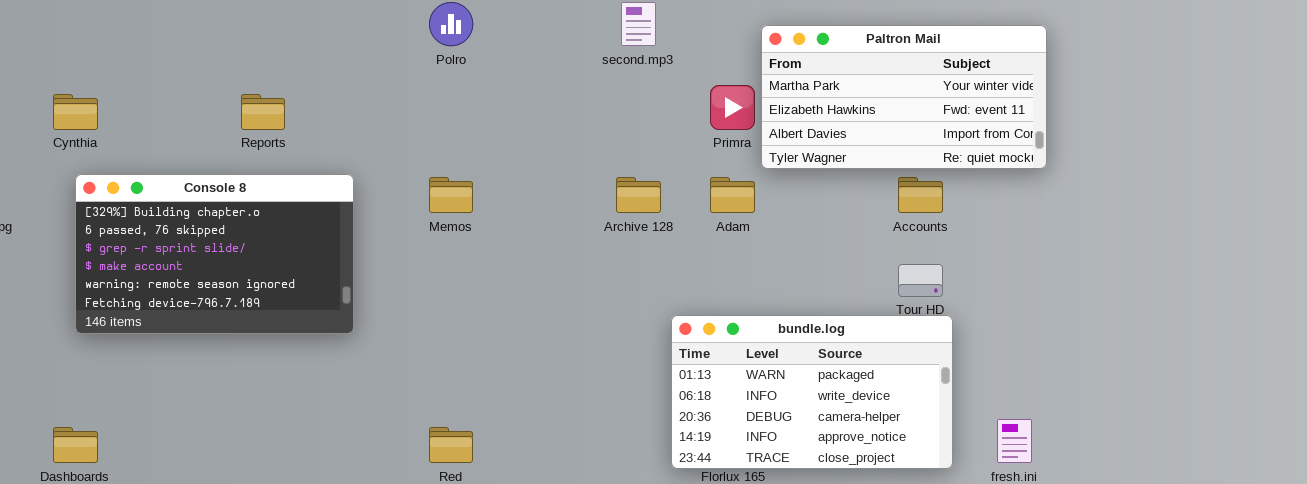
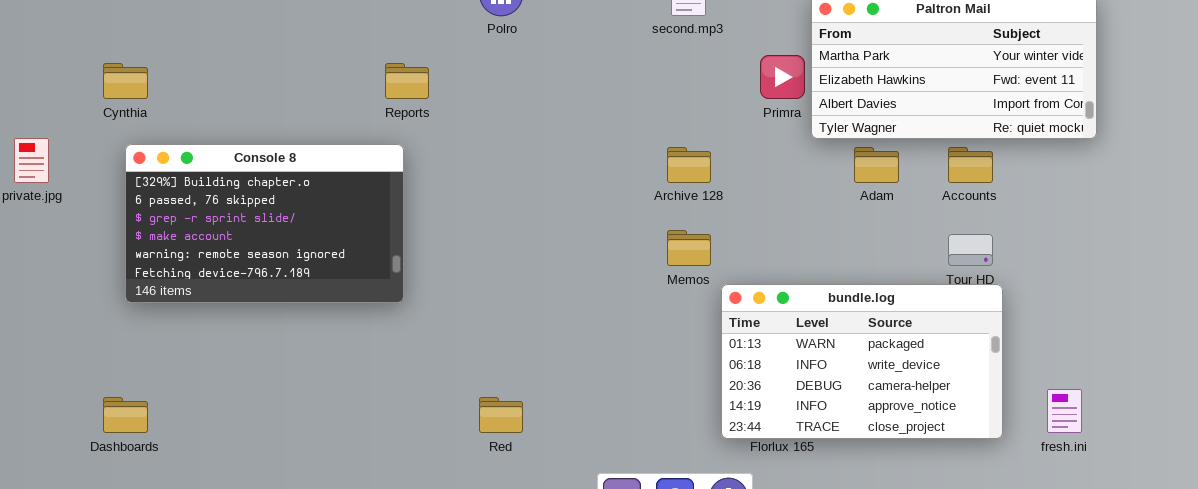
Reports: [241,94,285,130] -> [385,63,429,99], moved
Memos: [429,177,473,213] -> [667,230,711,266], moved
Adam: [710,177,755,213] -> [854,147,899,183], moved

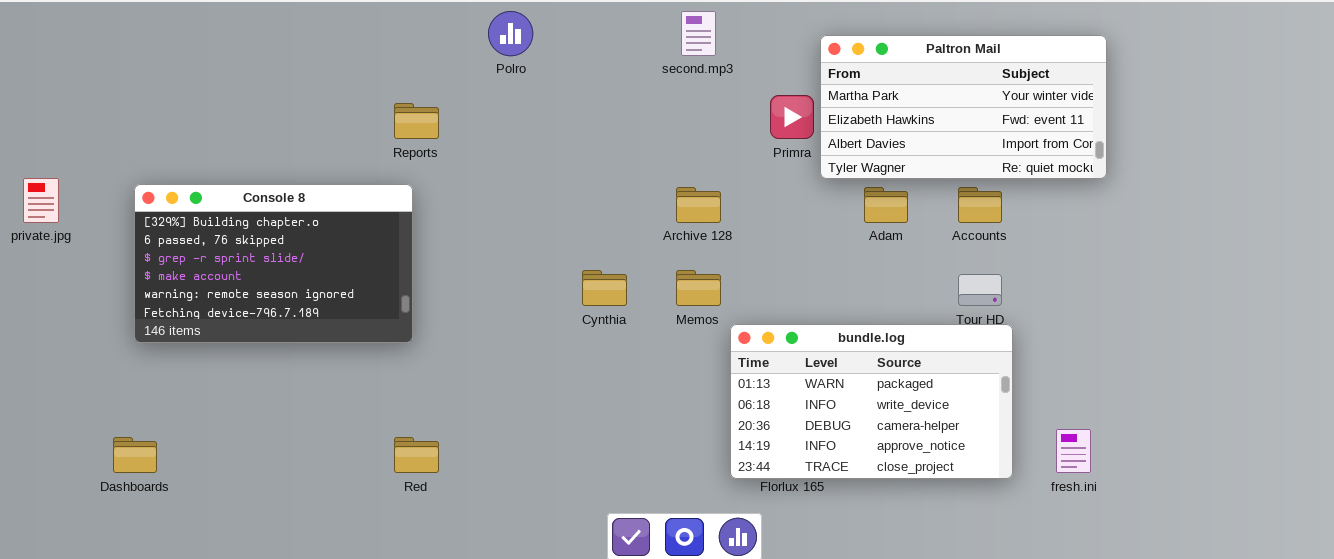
Cynthia: [103,63,148,99] -> [582,270,627,306], moved
Red: [479,397,523,433] -> [394,437,439,473], moved

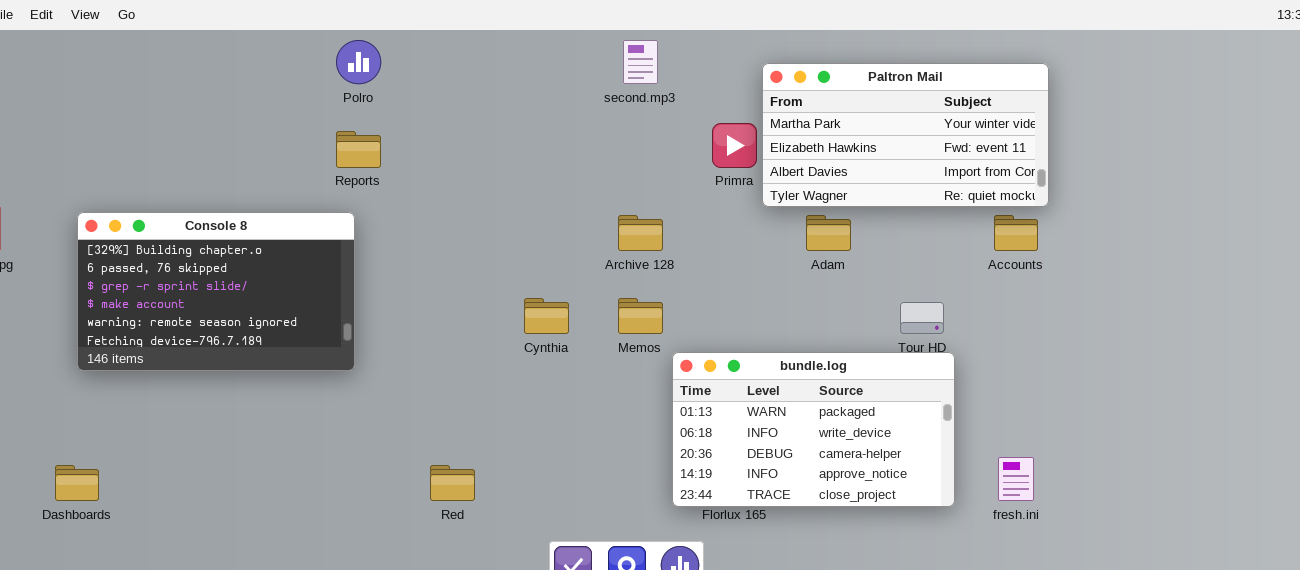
Polro: [488,11,533,56] -> [336,40,381,84], moved
Accounts: [958,187,1002,223] -> [994,215,1038,251], moved
Red: [394,437,439,473] -> [430,465,475,501], moved

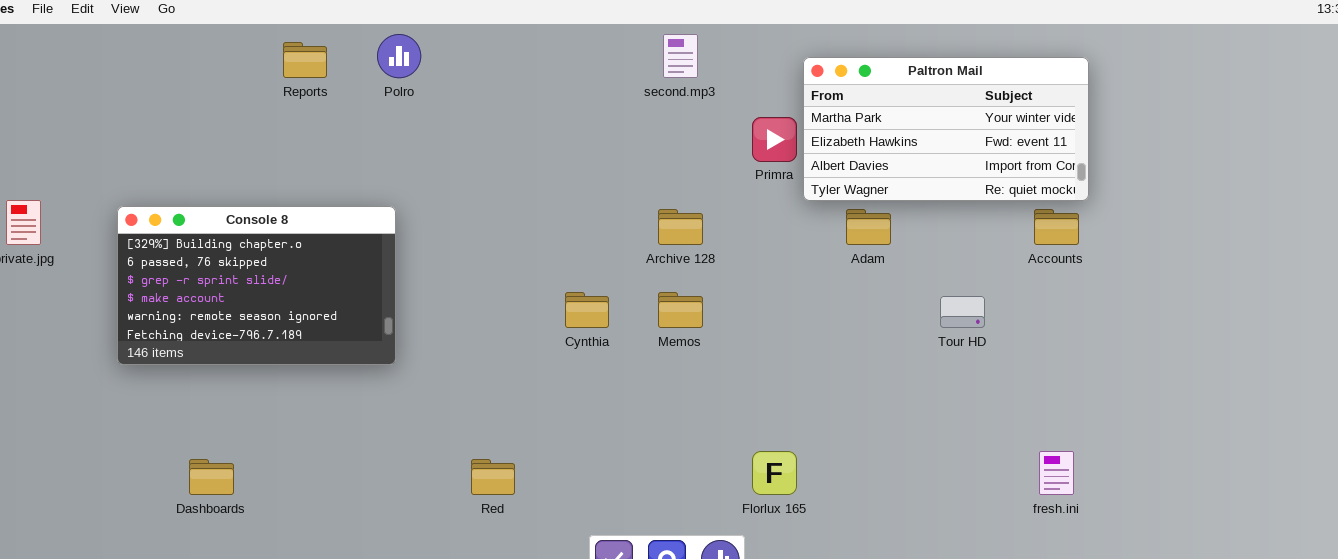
Reports: [336,131,381,168] -> [283,42,327,78], moved
bundle.log: [672,352,955,507] -> none, closed
Dashboards: [55,465,99,501] -> [189,459,234,495], moved

